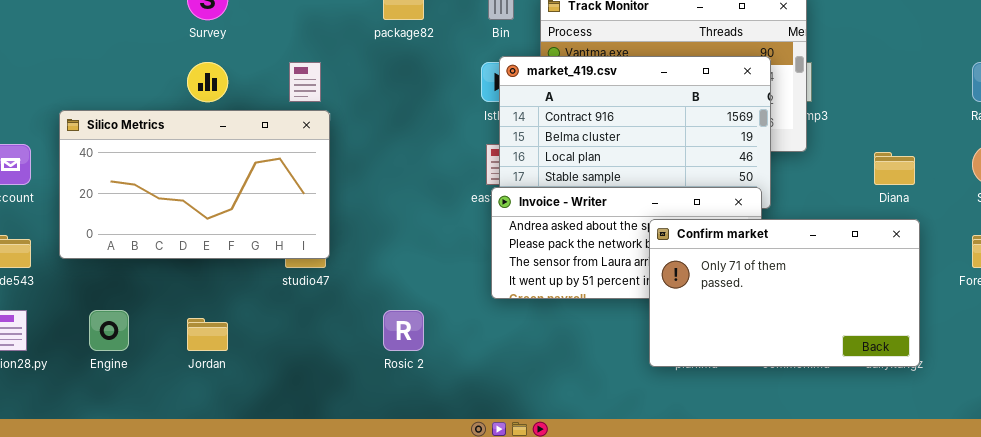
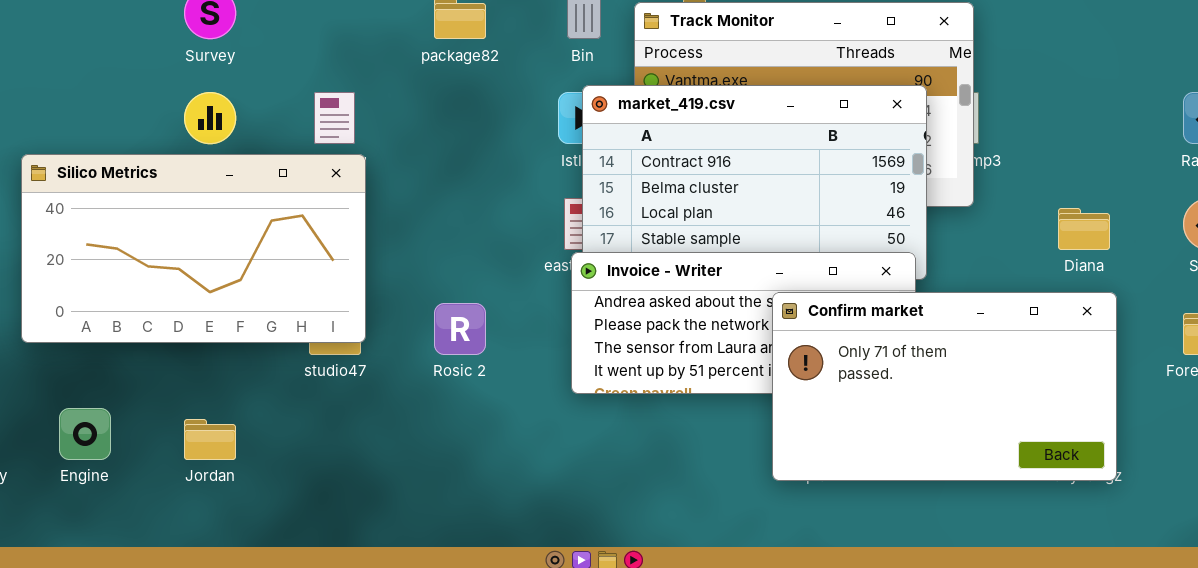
Rosic 2: [383,310,424,351] -> [434,303,486,355], moved

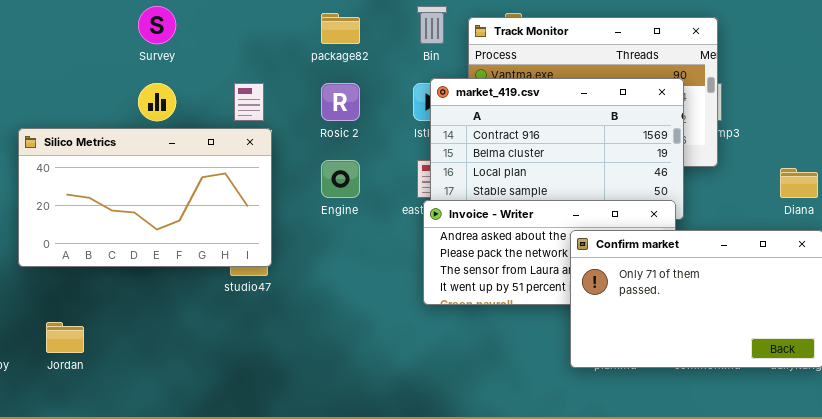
Rosic 2: [434,303,486,355] -> [321,83,360,121], moved
Engine: [59,408,111,460] -> [321,160,360,198], moved
Jordan: [184,419,236,460] -> [46,322,84,353], moved

